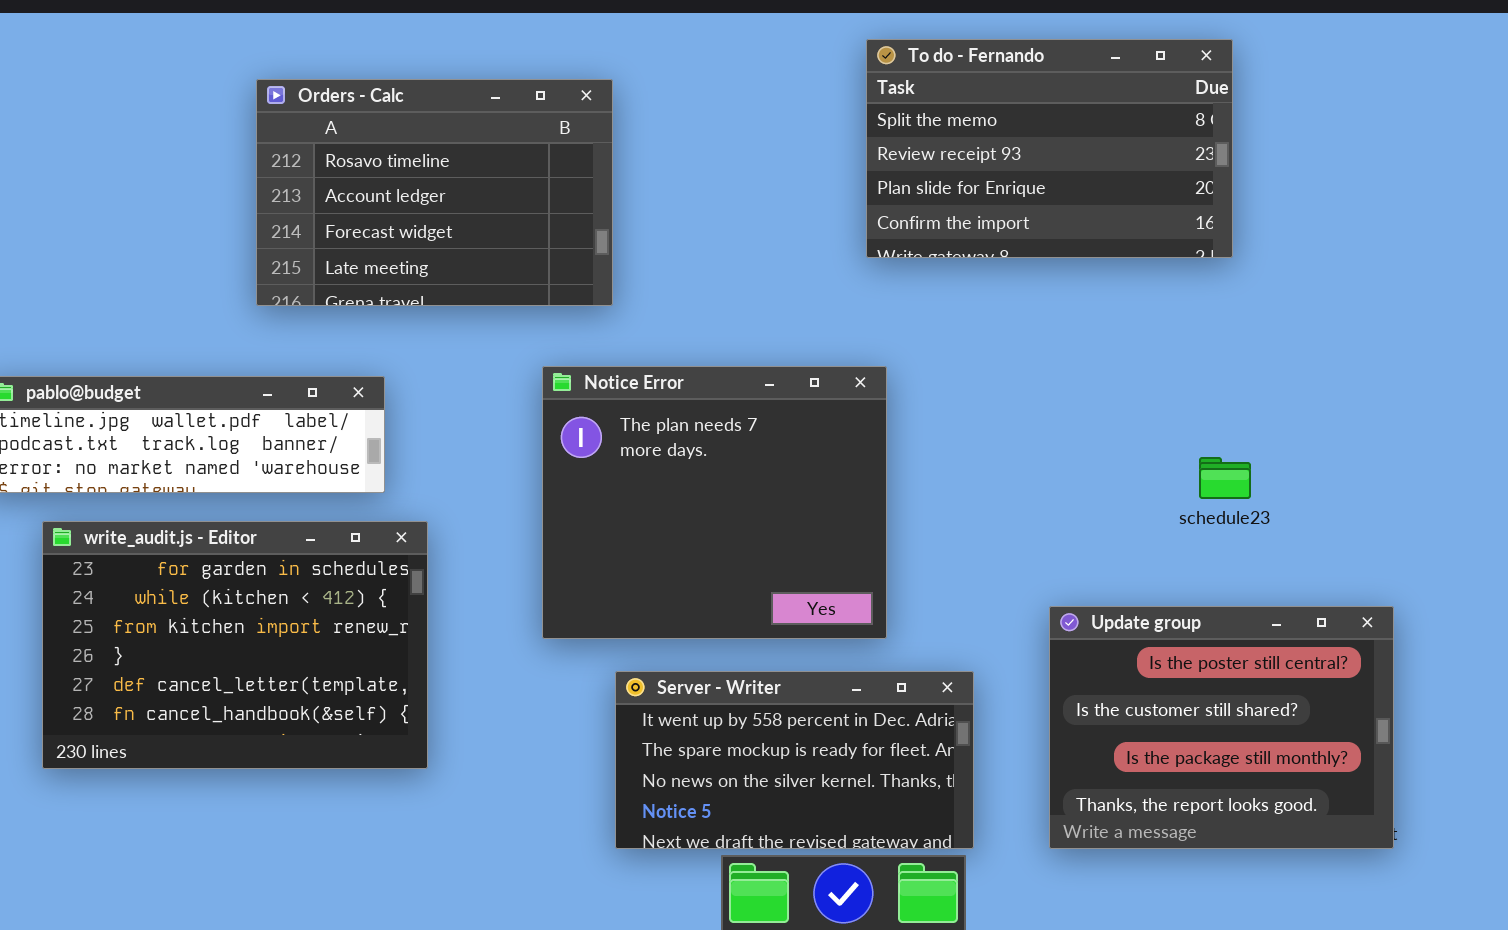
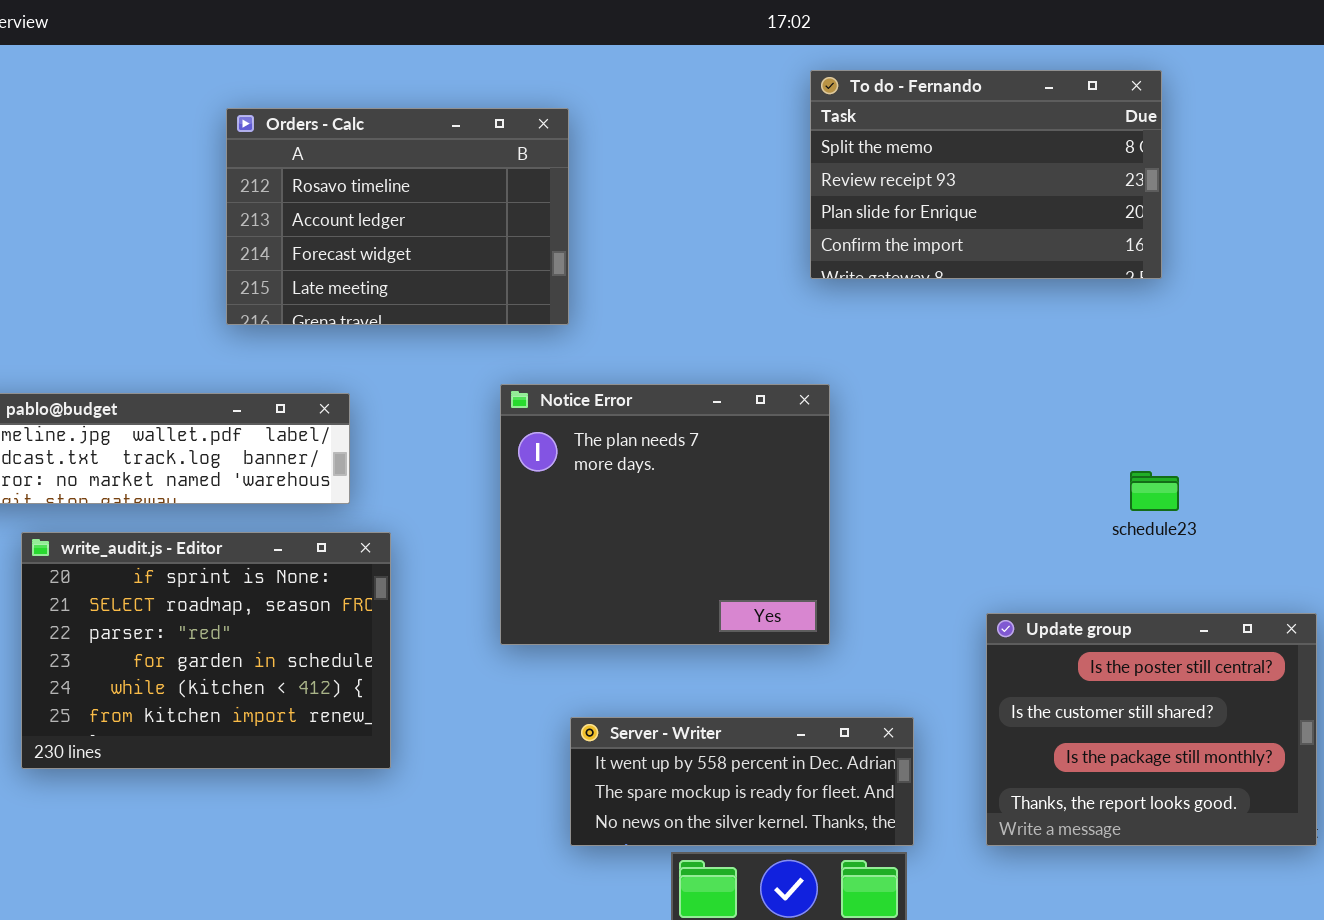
write_audit.js - Editor: [42,521,428,769] -> [21,532,391,769], scrolled up 3 rows
Server - Writer: [615,671,974,849] -> [570,717,914,846], resized

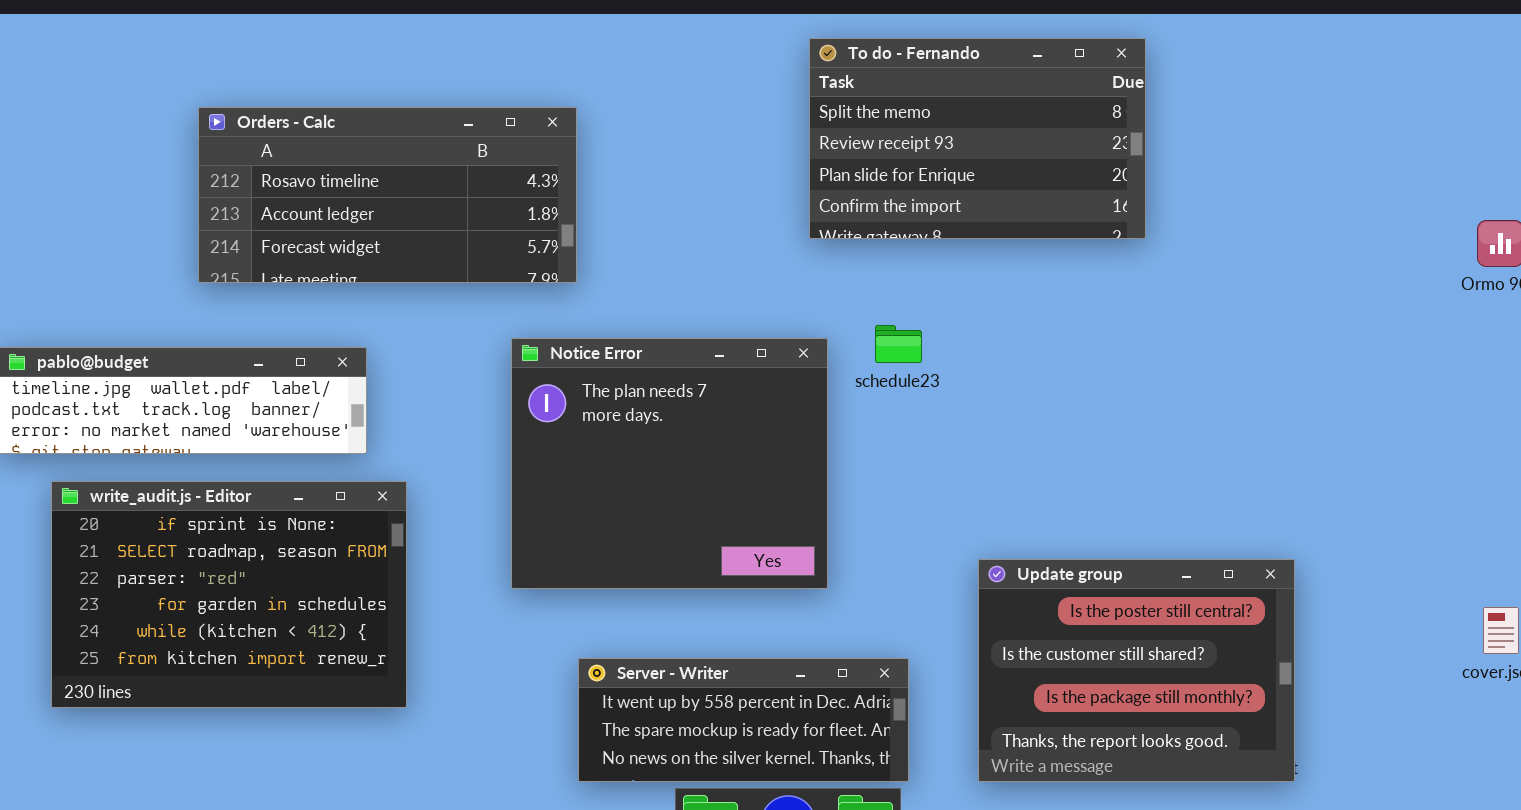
Orders - Calc: [226,108,569,325] -> [198,107,577,283], resized
schedule23: [1130,471,1179,511] -> [875,325,922,363], moved

